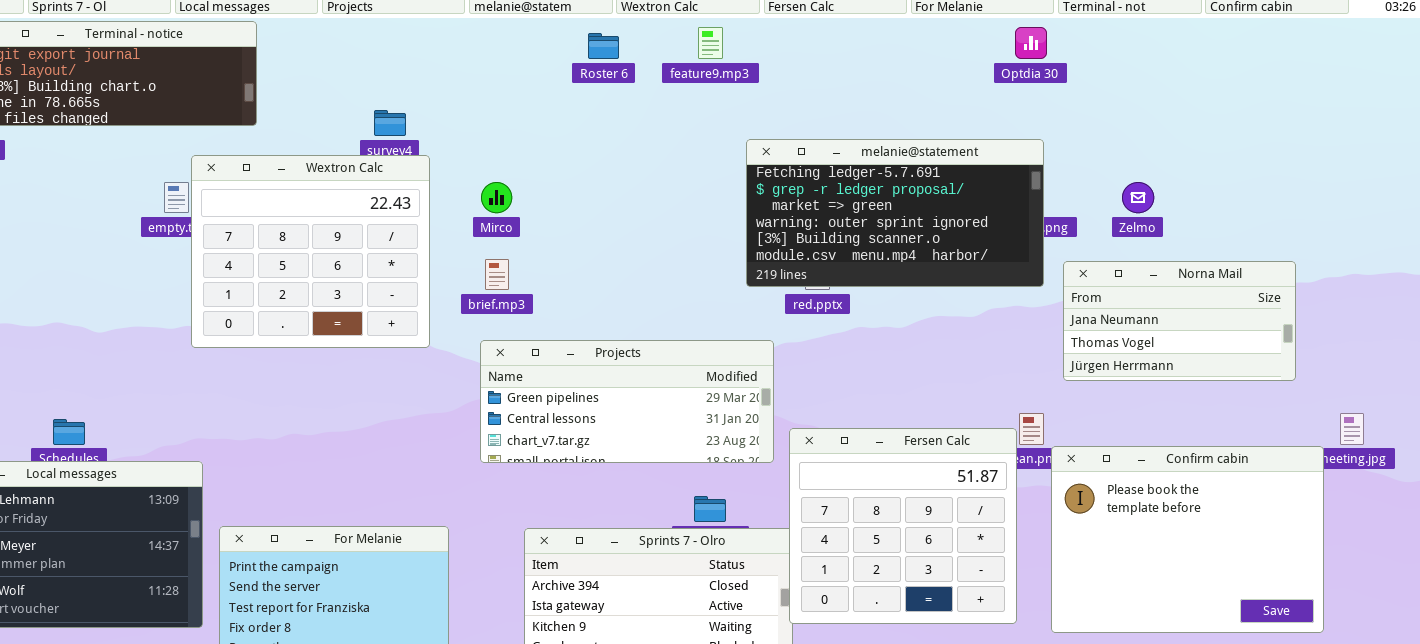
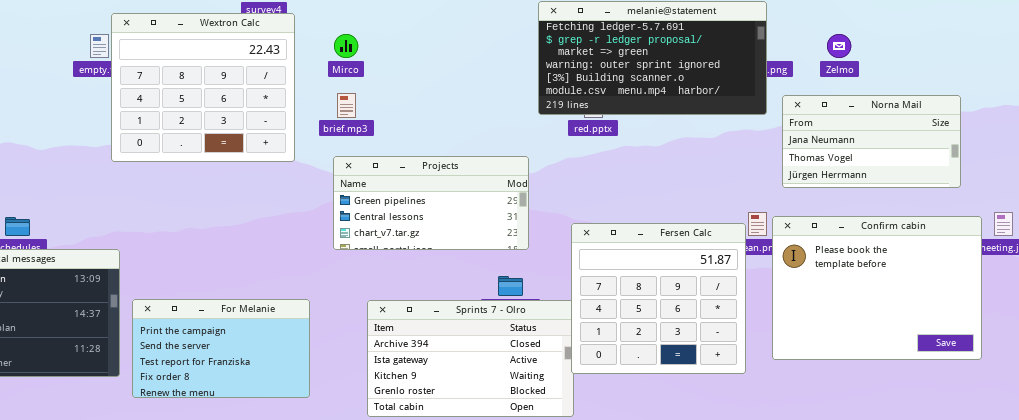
Projects: [480,340,774,463] -> [333,156,529,250], resized
Confirm cabin: [1051,446,1324,633] -> [772,216,982,360], moved

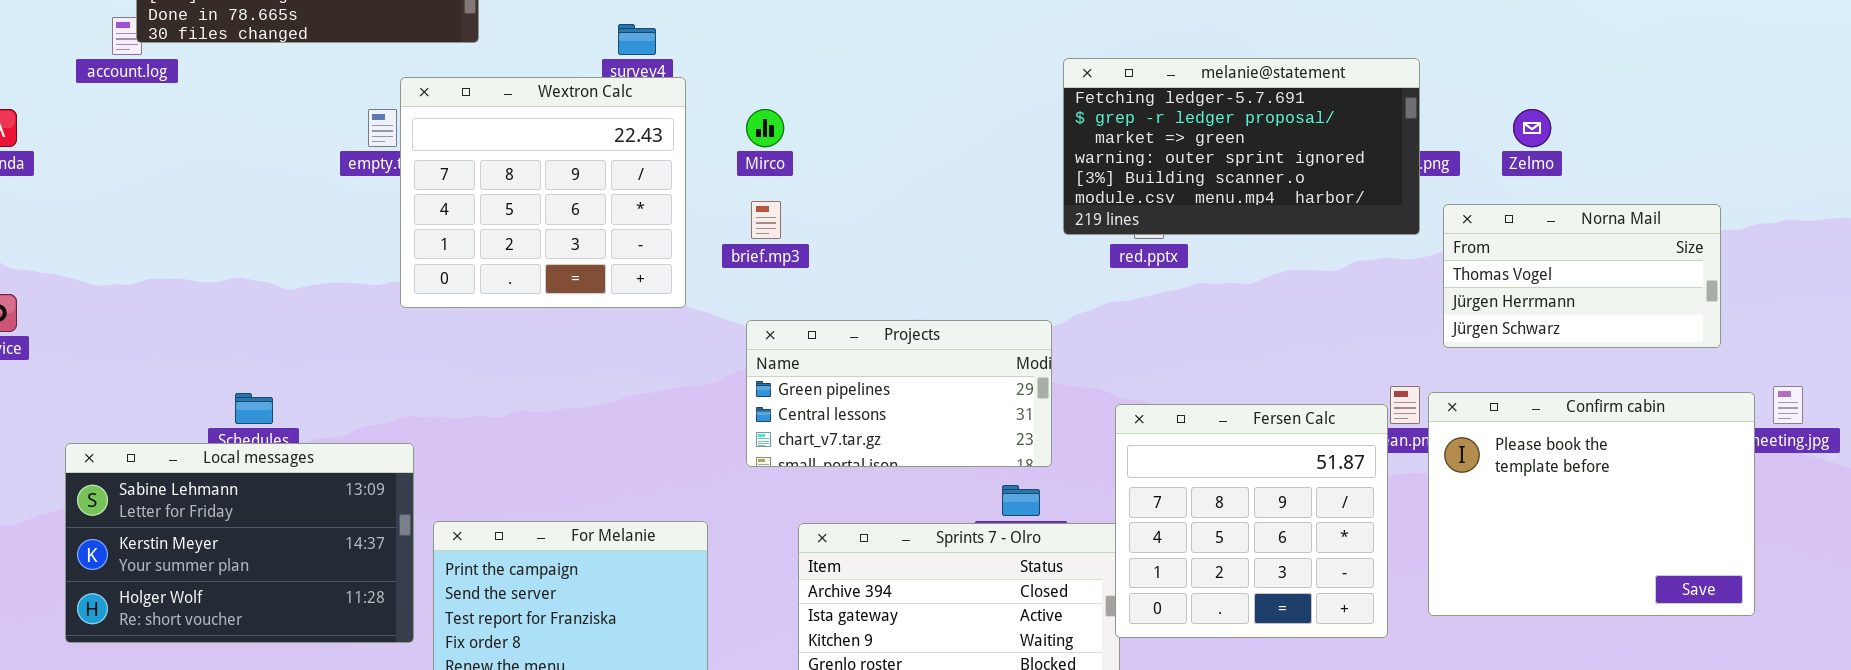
Norna Mail: [782,95,961,188] -> [1443,204,1721,348], scrolled down 1 row
Projects: [333,156,529,250] -> [746,320,1052,467], moved

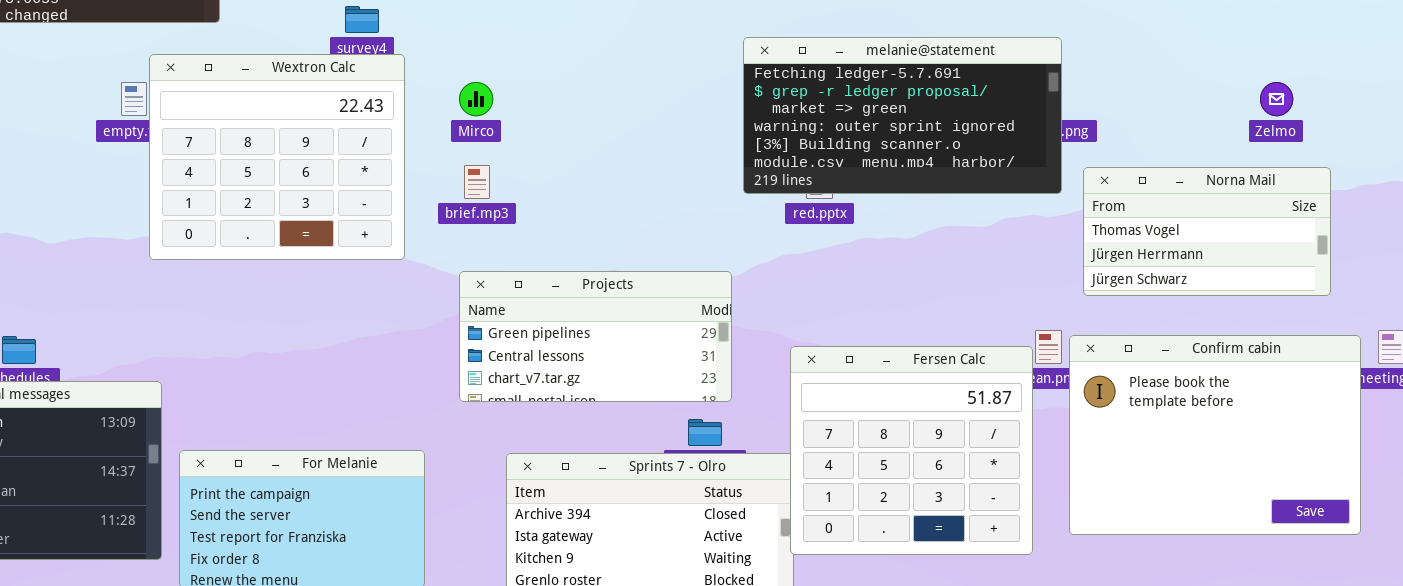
Zelmo: [1513,109,1551,147] -> [1260,82,1293,116], moved

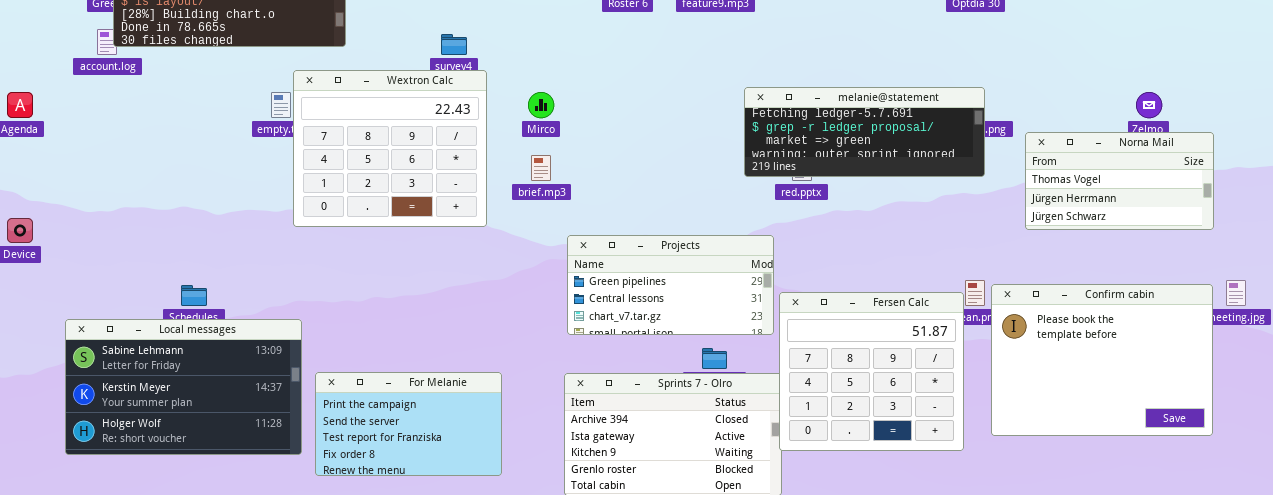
melanie@statement: [743,37,1062,194] -> [744,87,985,177], resized
Norna Mail: [1083,167,1331,296] -> [1025,132,1214,230], moved
Projects: [459,271,732,402] -> [567,235,774,335], moved

